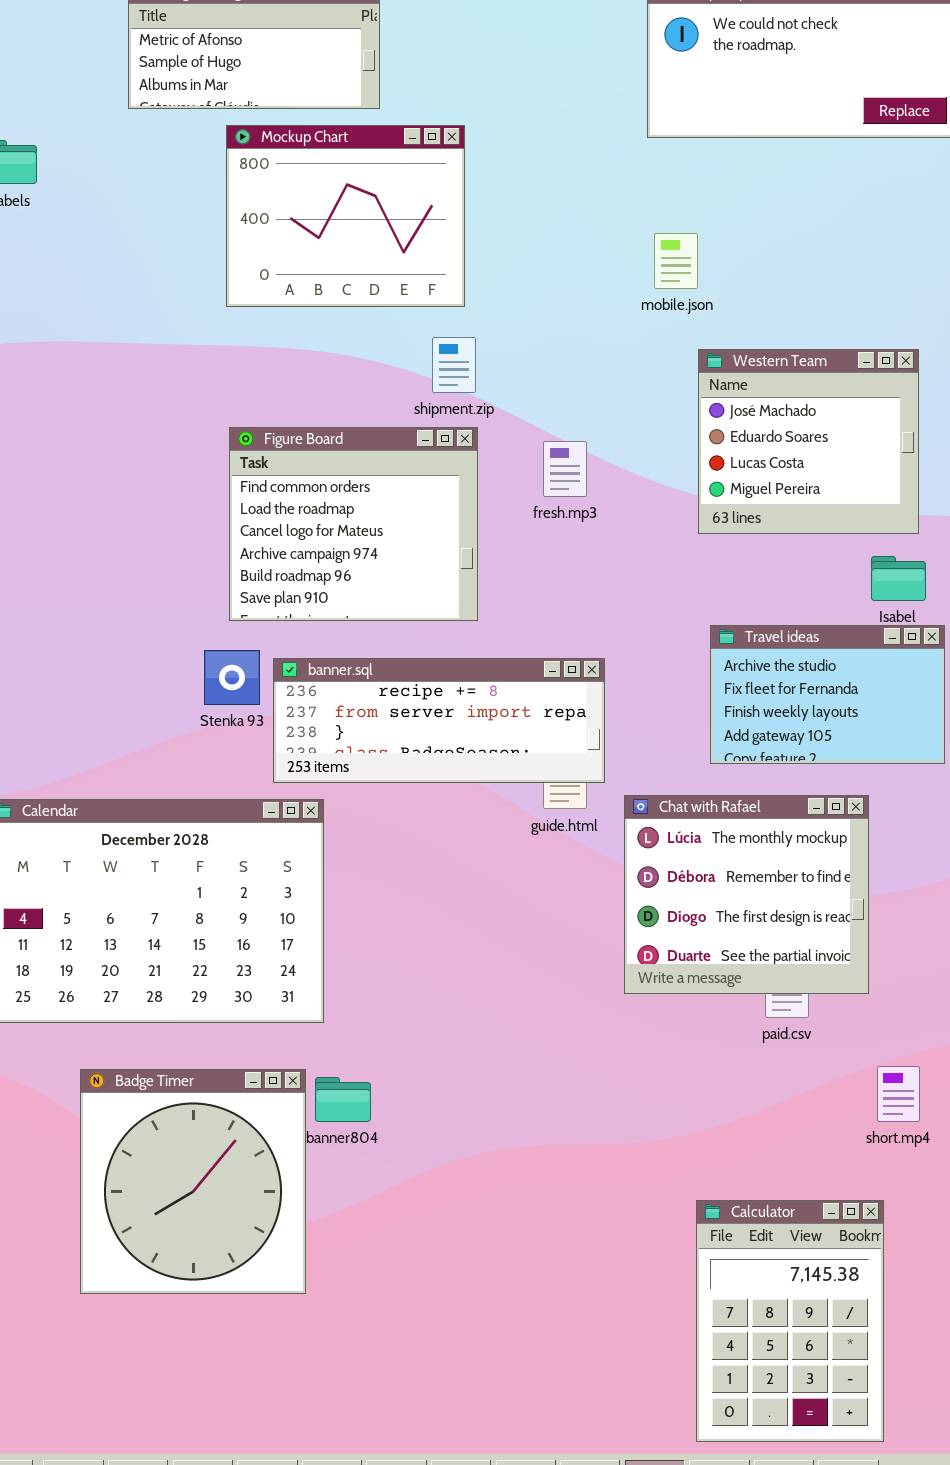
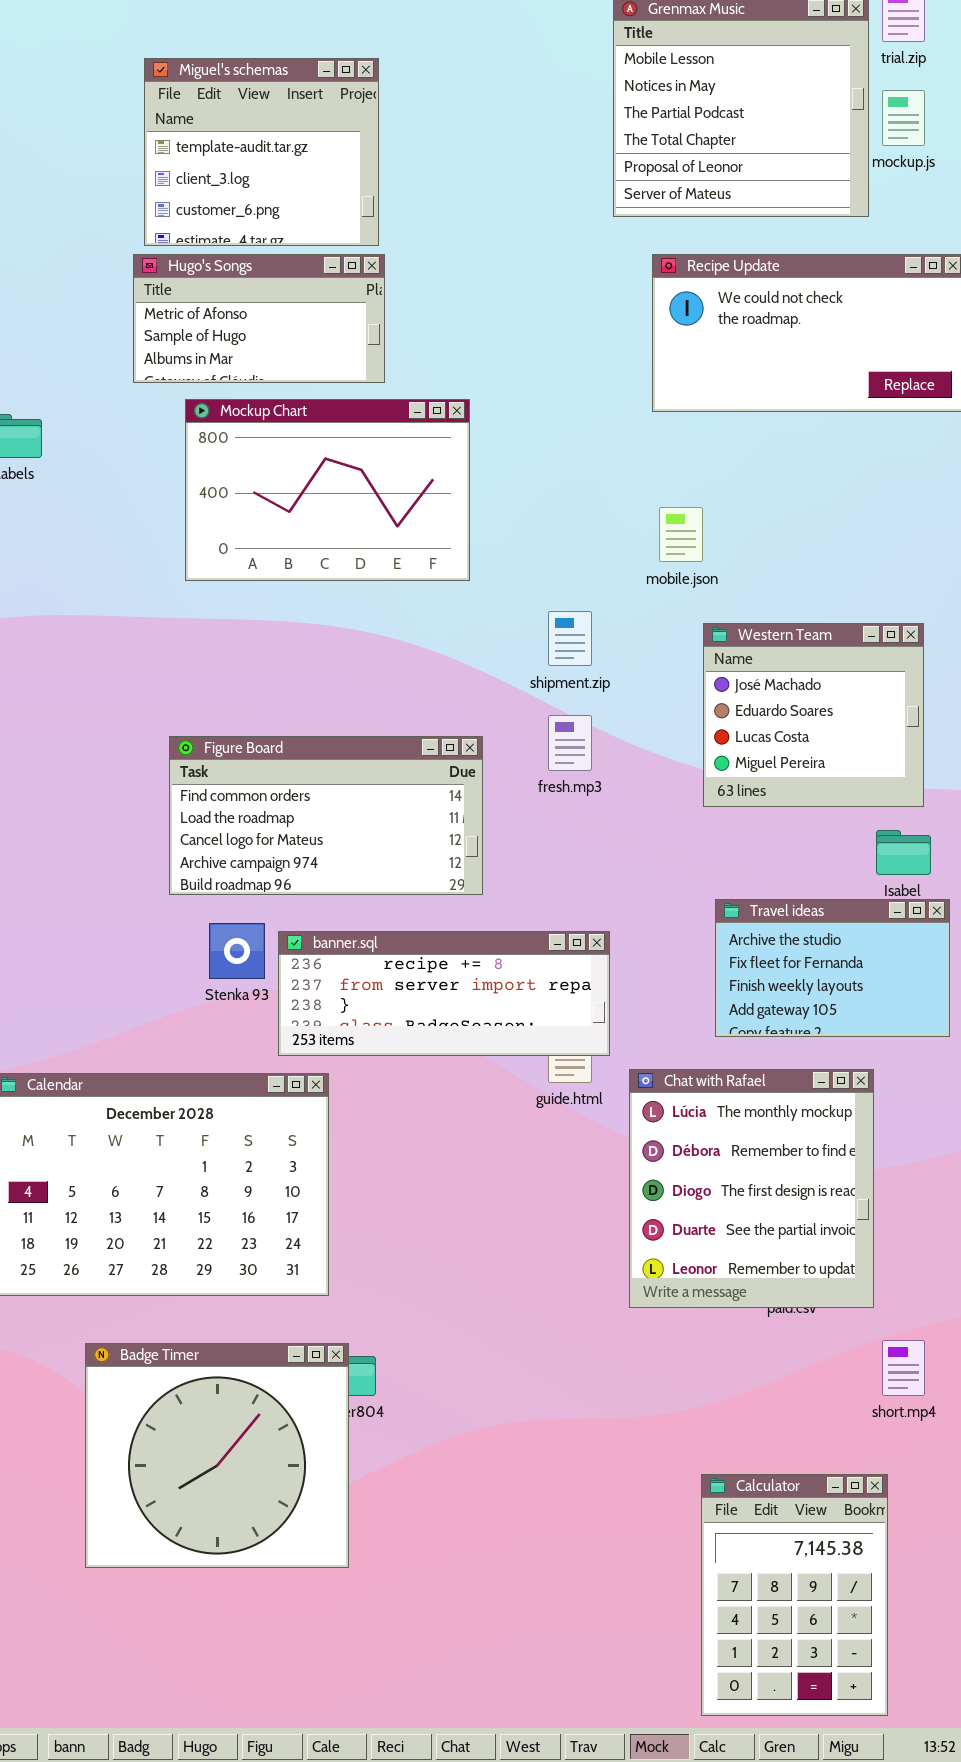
Mockup Chart: [226,125,465,307] -> [185,399,470,581], resized
shipment.zip: [432,337,476,393] -> [548,611,592,666], moved
Figure Board: [229,427,478,621] -> [169,736,483,895], resized
Chat with Rafael: [624,795,869,994] -> [629,1069,874,1308], resized
Badge Timer: [80,1069,306,1294] -> [85,1343,349,1568], resized

